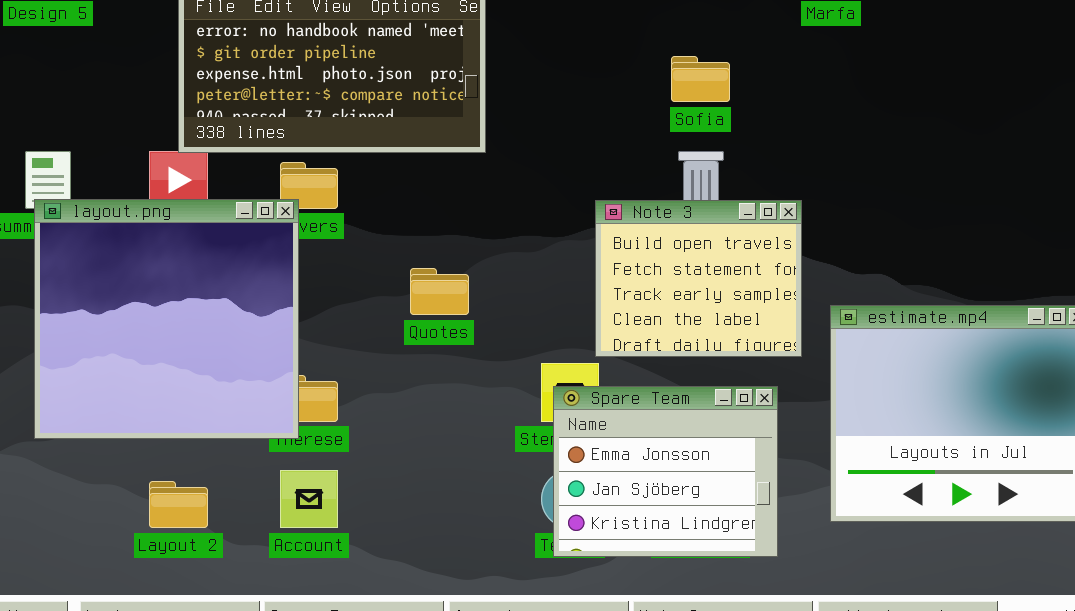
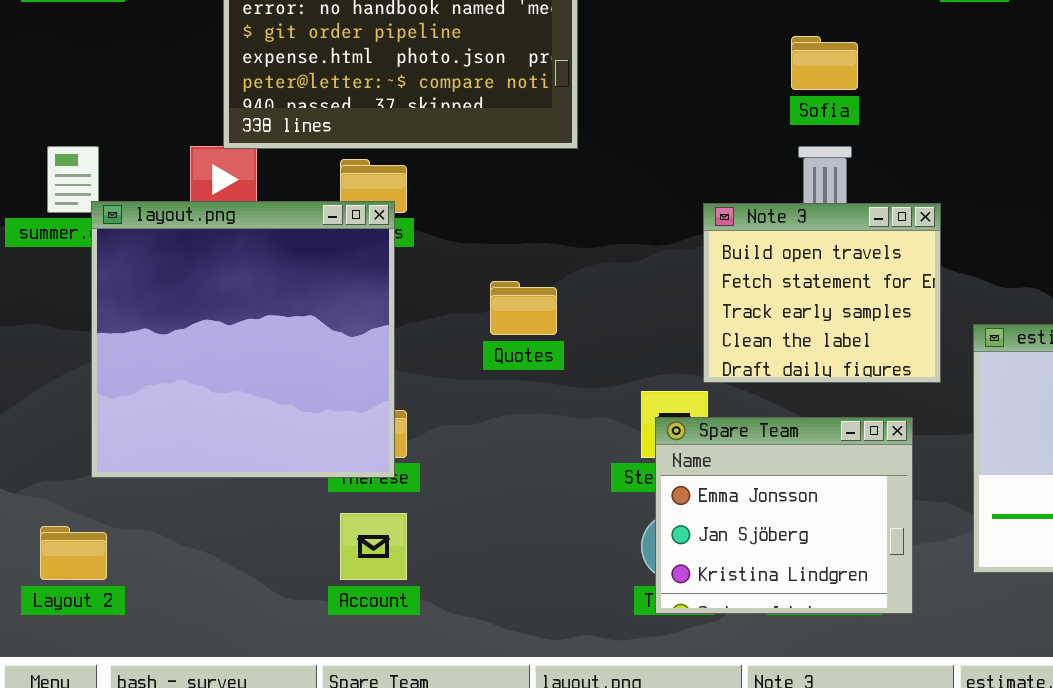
layout.png: [34,199,299,439] -> [91,201,395,478], moved
Layout 2: [149,481,208,528] -> [40,526,107,580], moved

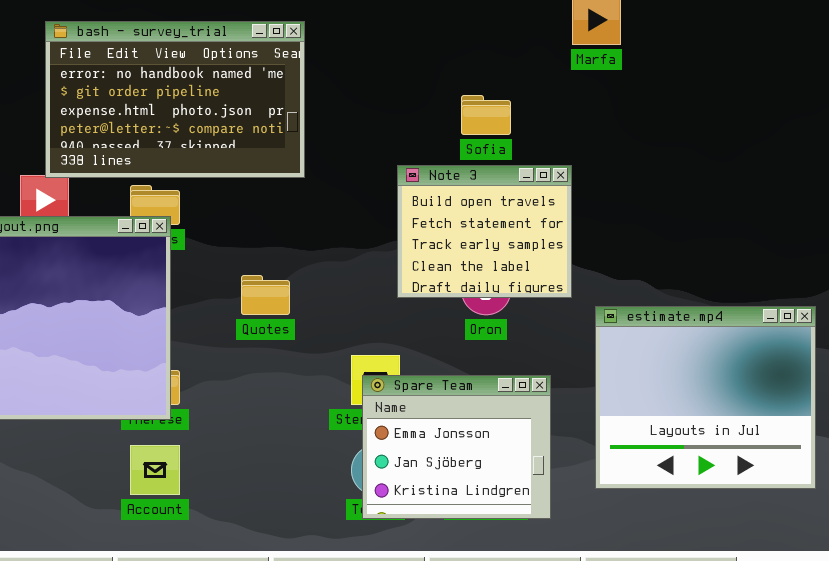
Note 3: [703,203,941,383] -> [397,165,572,298], moved

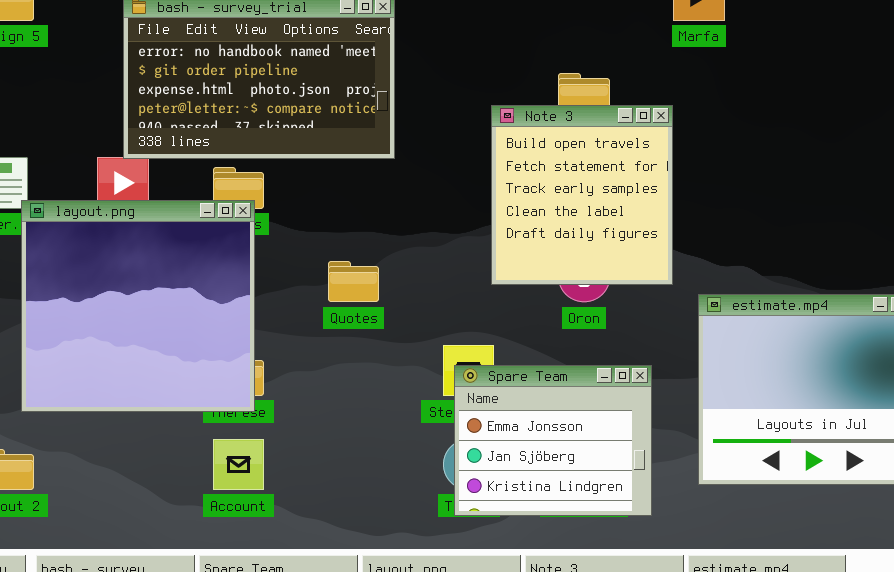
Note 3: [397,165,572,298] -> [491,105,673,285], resized

